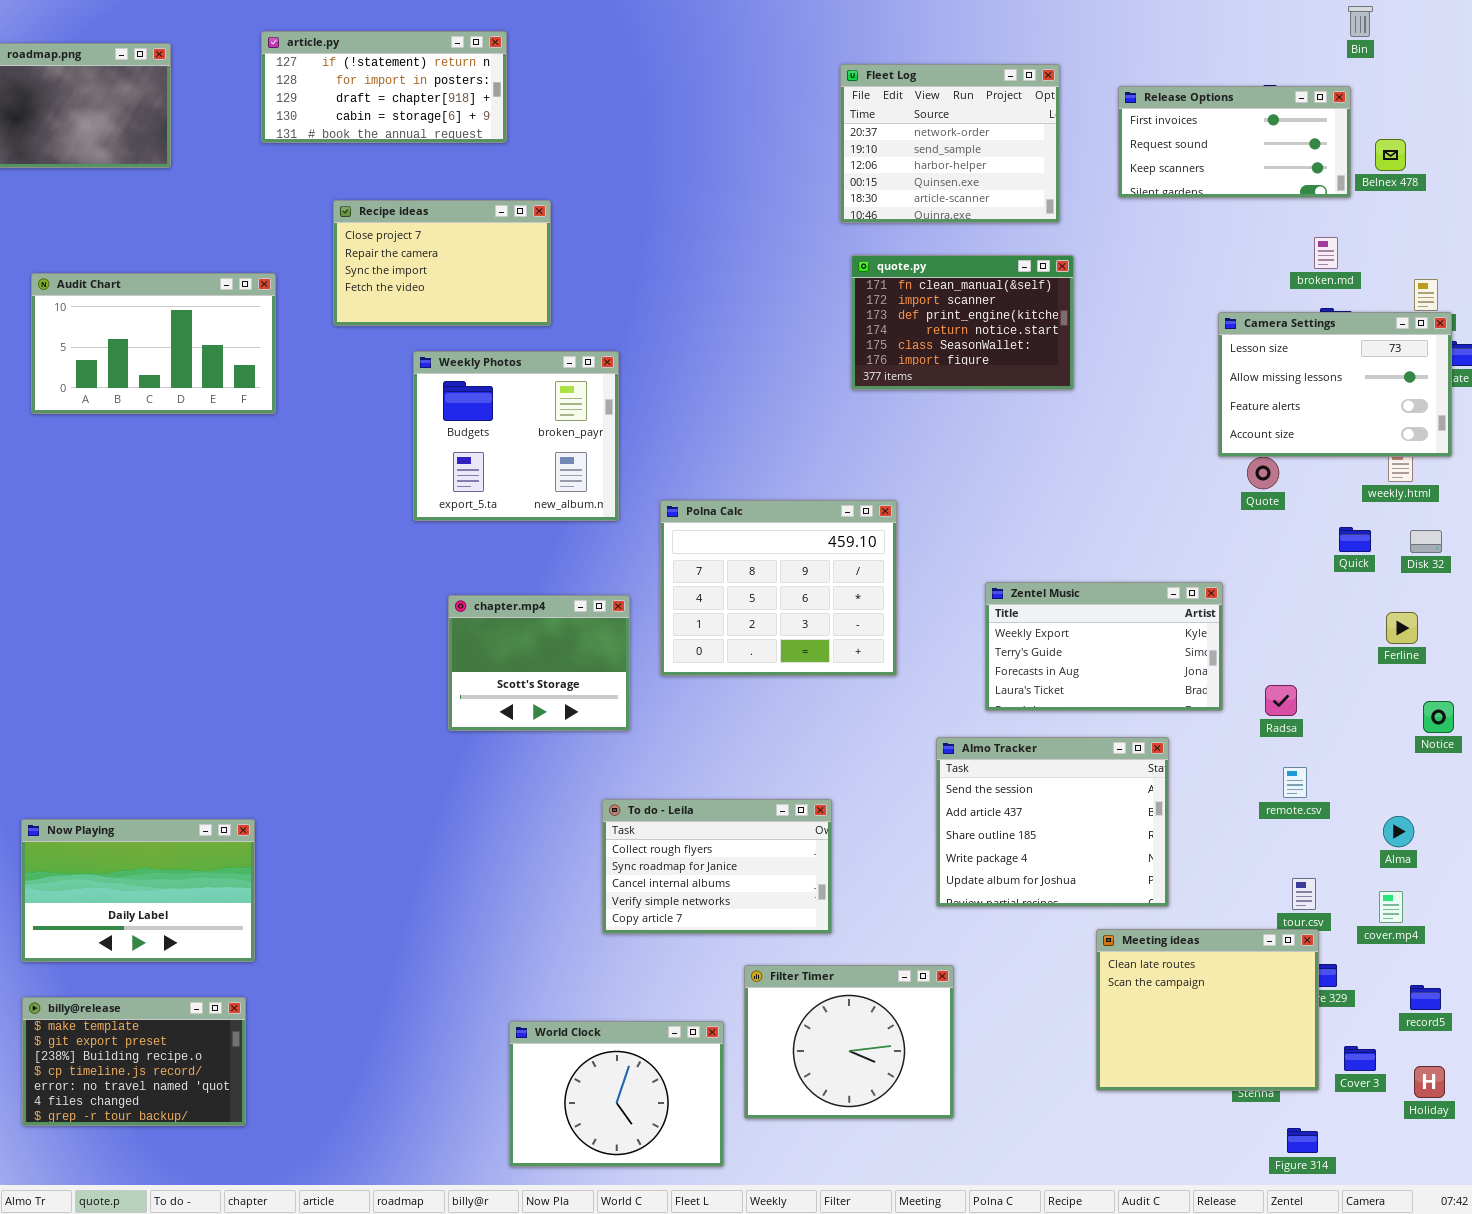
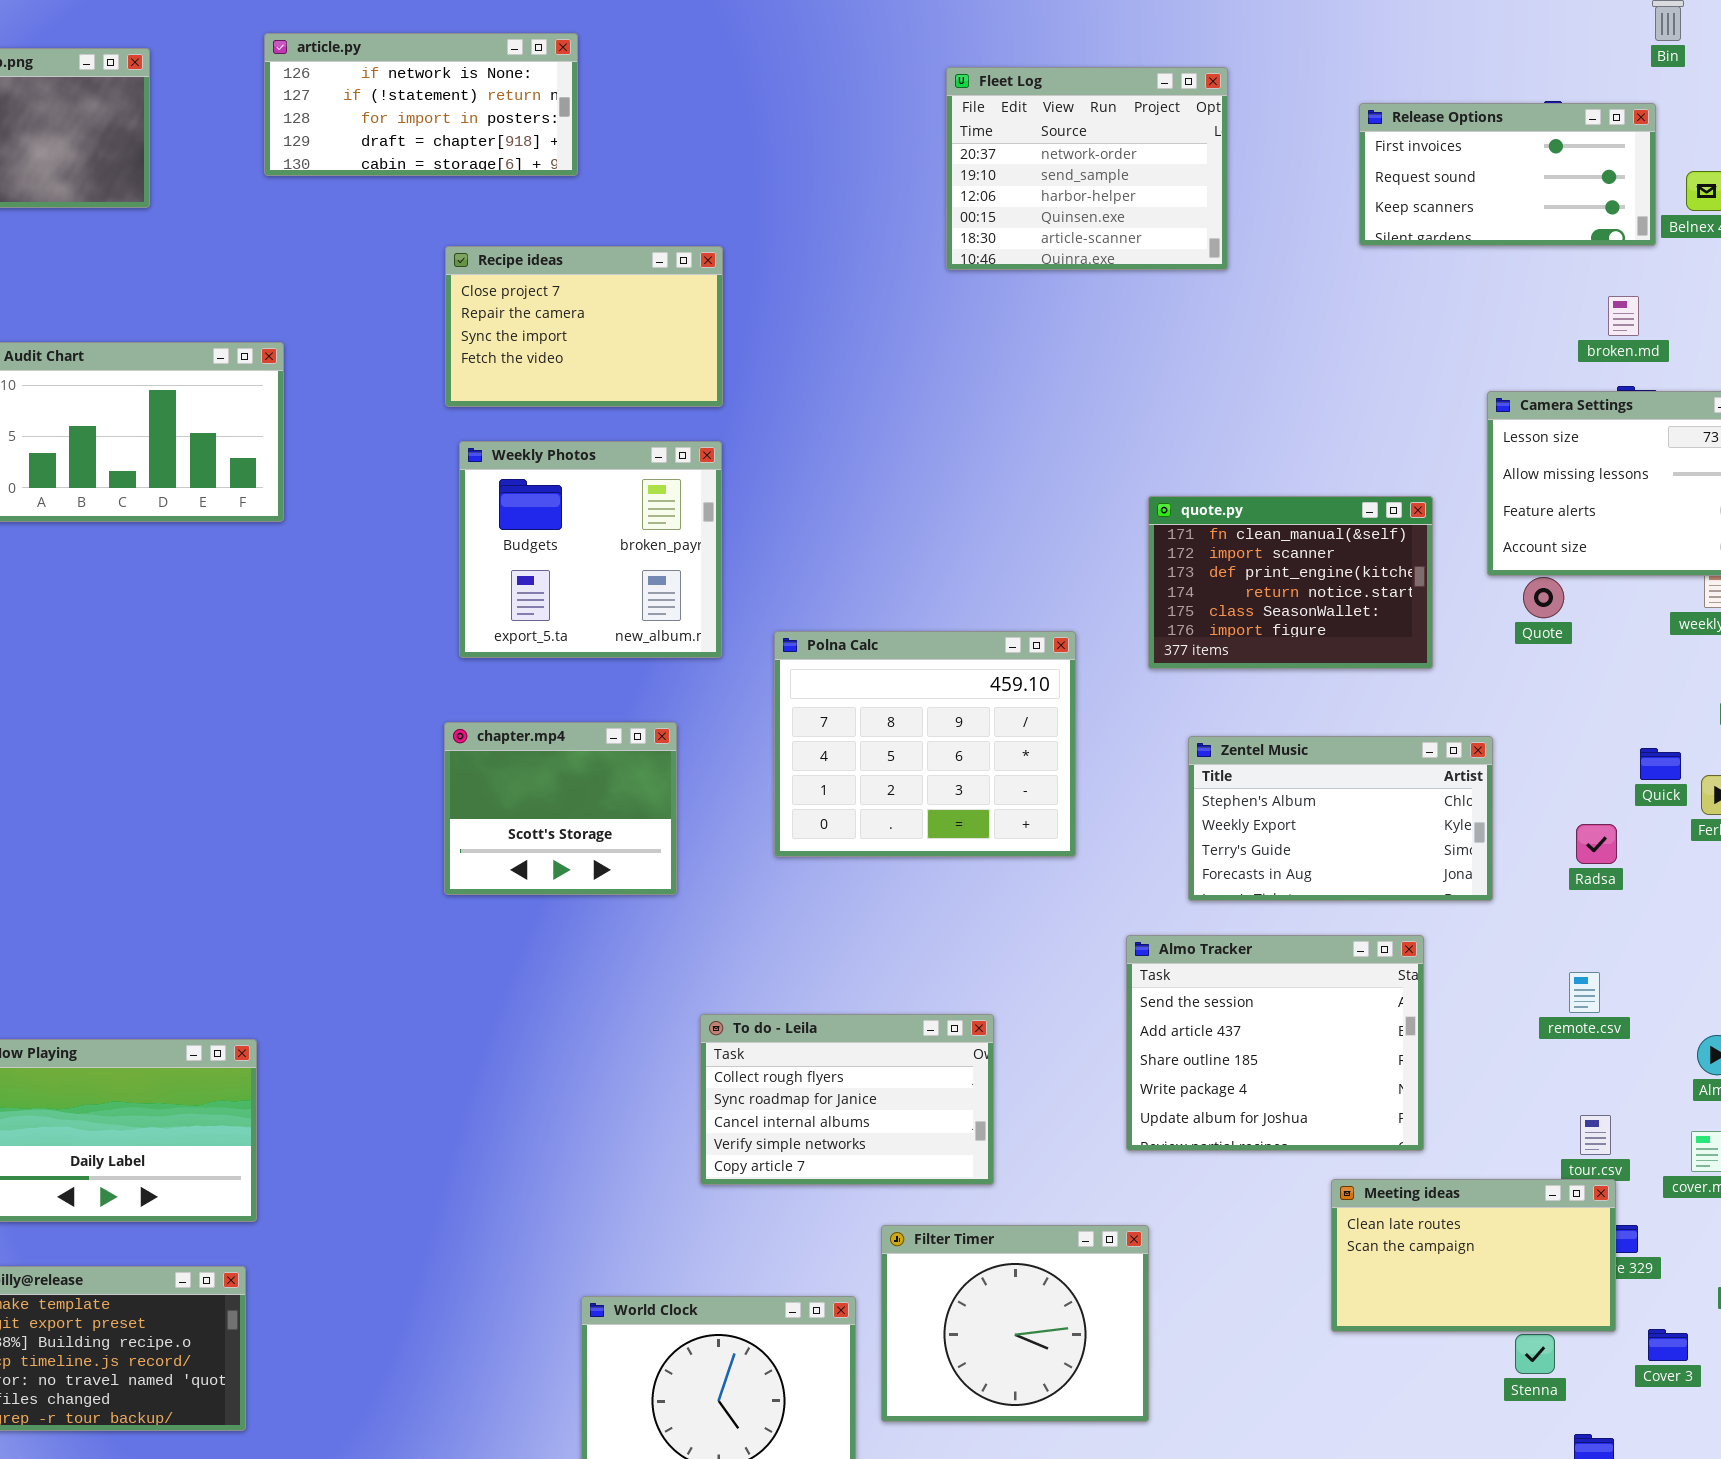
article.py: [261,31,507,143] -> [264,33,578,176], scrolled up 1 row
Fleet Log: [840,64,1060,223] -> [946,67,1228,270], moved
Recipe ideas: [333,200,551,326] -> [445,246,723,407], moved
quote.py: [851,255,1074,390] -> [1148,496,1433,669], moved
Quick: [1339,527,1371,552] -> [1640,748,1681,780], moved
Zentel Music: [985,582,1223,711] -> [1188,736,1493,901], scrolled up 1 row
chapter.mp4: [448,595,630,731] -> [444,722,677,895], moved
Radsa: [1265,685,1297,716] -> [1576,824,1617,864], moved
Meeting ideas: [1096,929,1319,1091] -> [1331,1179,1616,1332], resized

